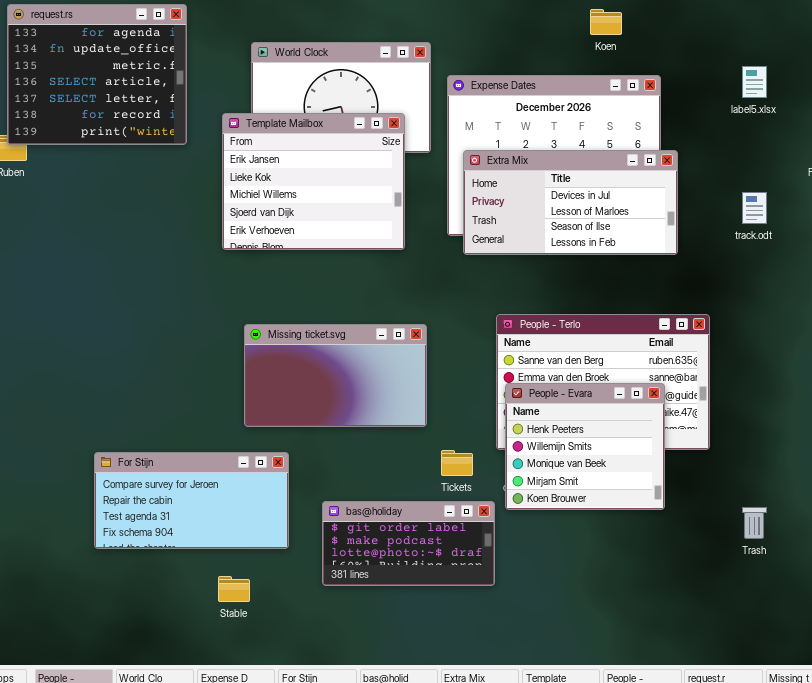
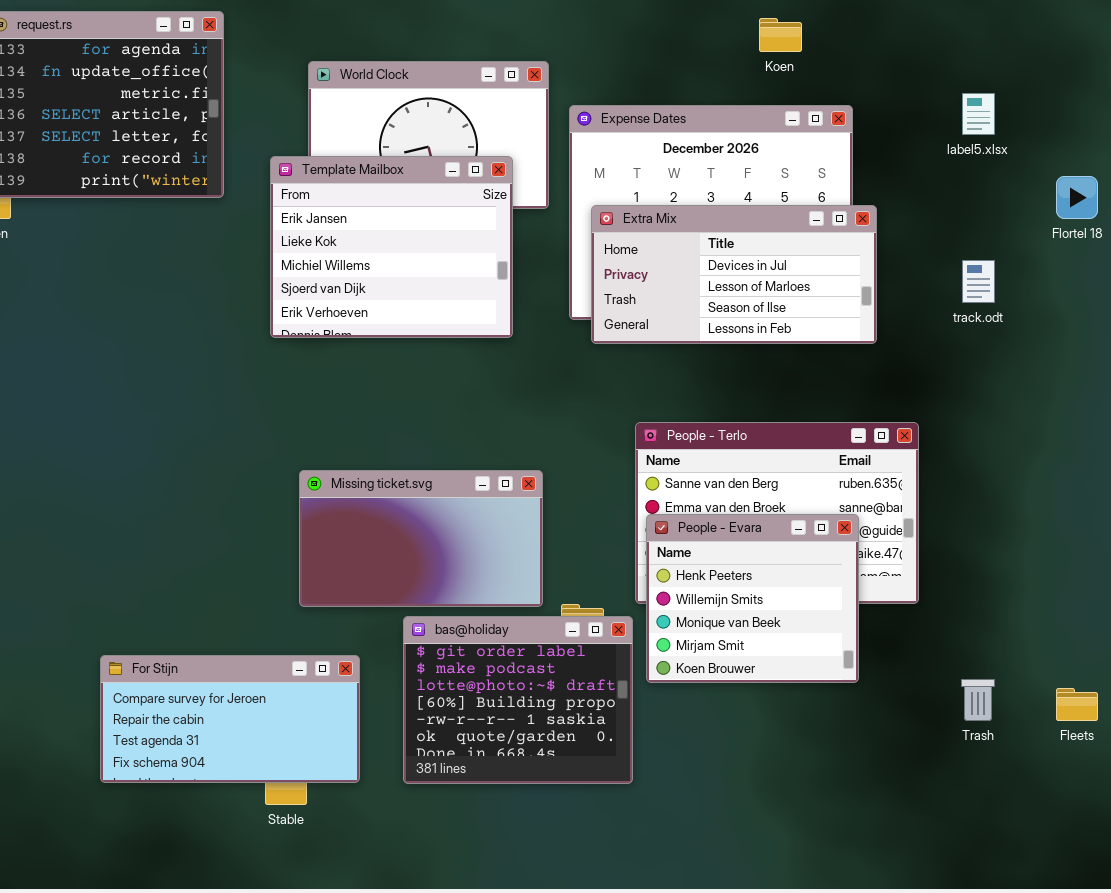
Missing ticket.svg: [244,324,427,427] -> [299,470,543,607], moved
For Stijn: [94,452,289,549] -> [100,655,360,783], moved
bas@holiday: [322,501,495,586] -> [403,616,633,784], resized

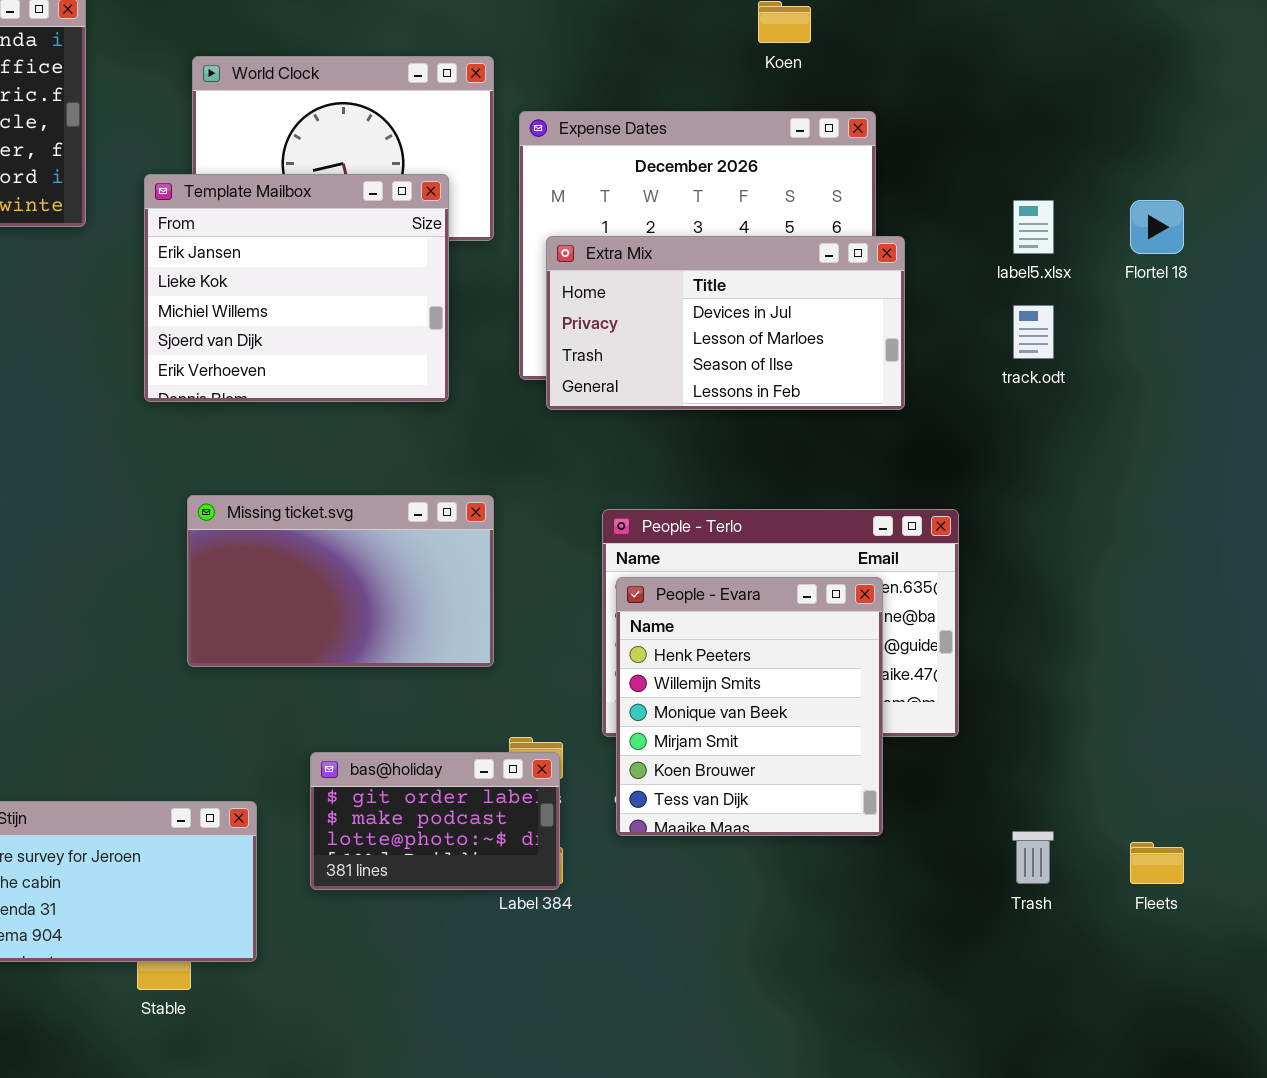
label5.xlsx: [962,93,995,135] -> [1013,200,1054,254], moved
Missing ticket.svg: [299,470,543,607] -> [187,495,494,667], moved
People - Evara: [646,514,859,683] -> [616,577,883,836], resized
bas@holiday: [403,616,633,784] -> [310,752,560,890], resized

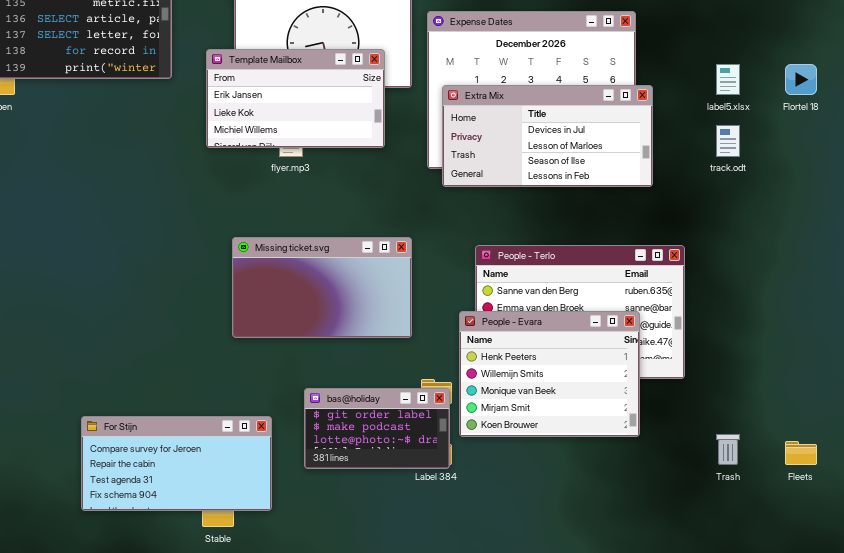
Template Mailbox: [144,174,449,402] -> [206,49,385,148], resized
People - Evara: [616,577,883,836] -> [459,311,640,437], resized

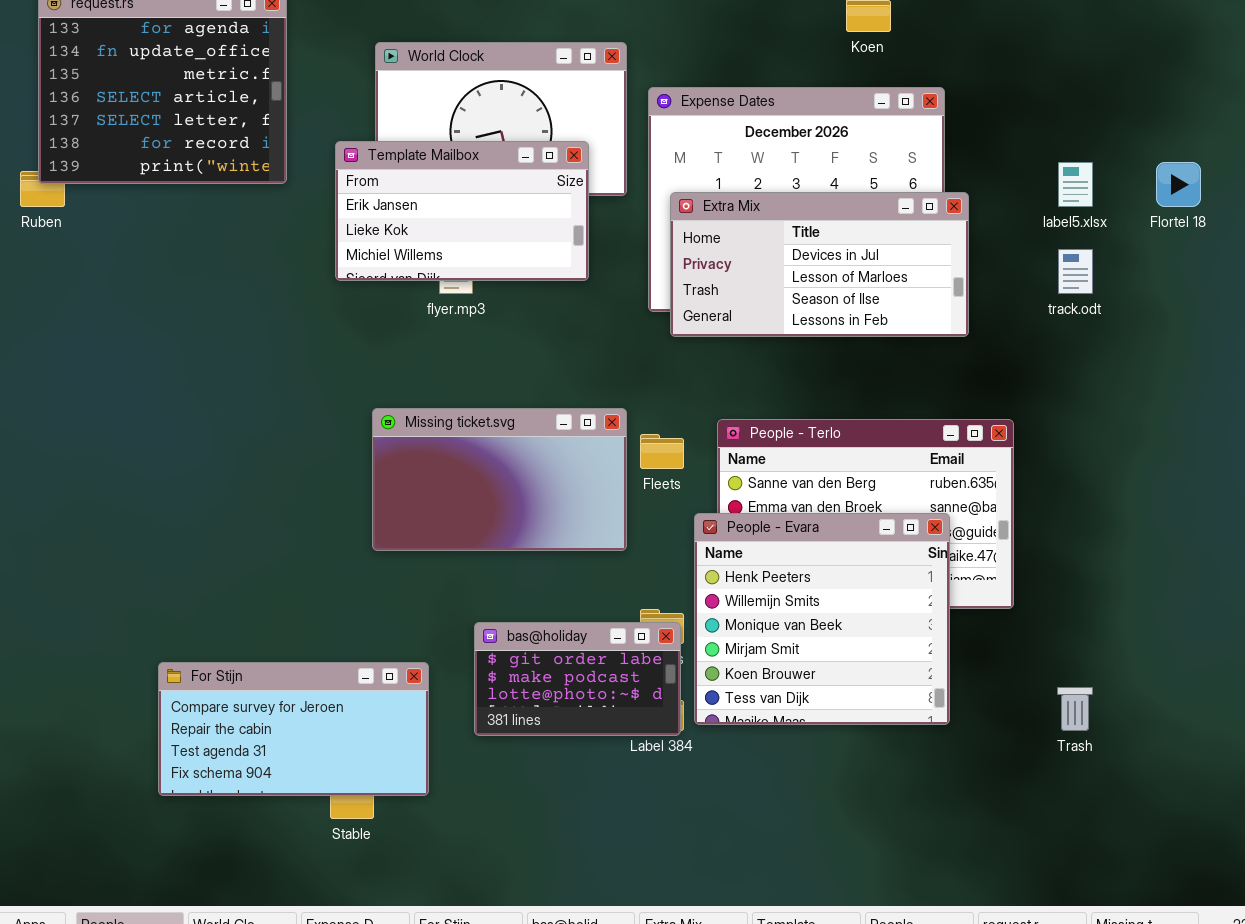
People - Evara: [459,311,640,437] -> [694,513,950,725], resized
Fleets: [785,441,817,465] -> [640,434,684,469], moved

